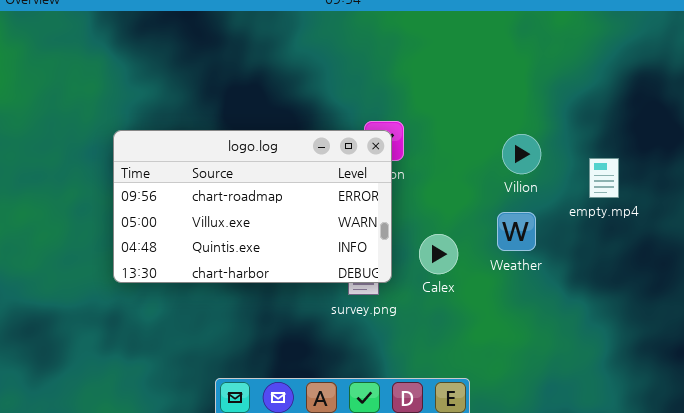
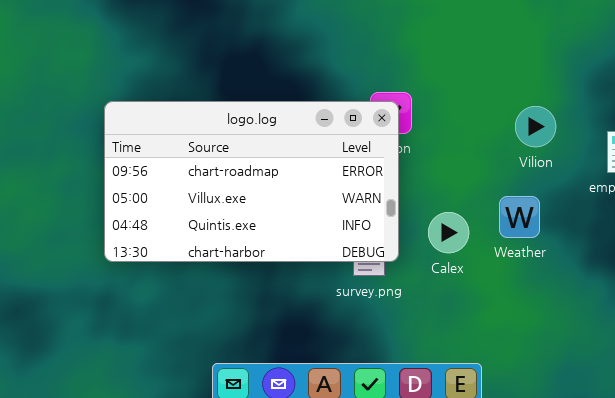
Weather: [497,212,536,251] -> [499,196,540,238], moved

